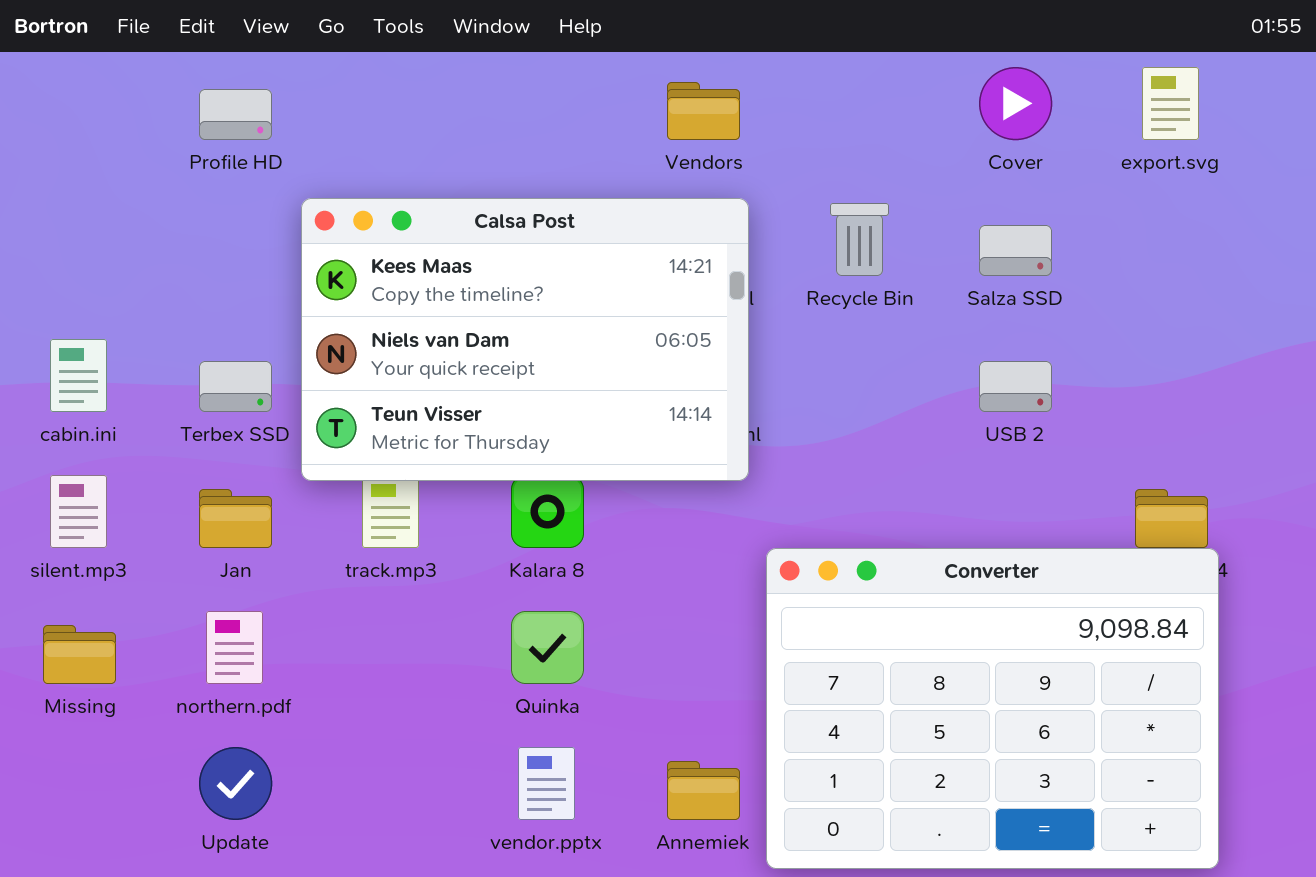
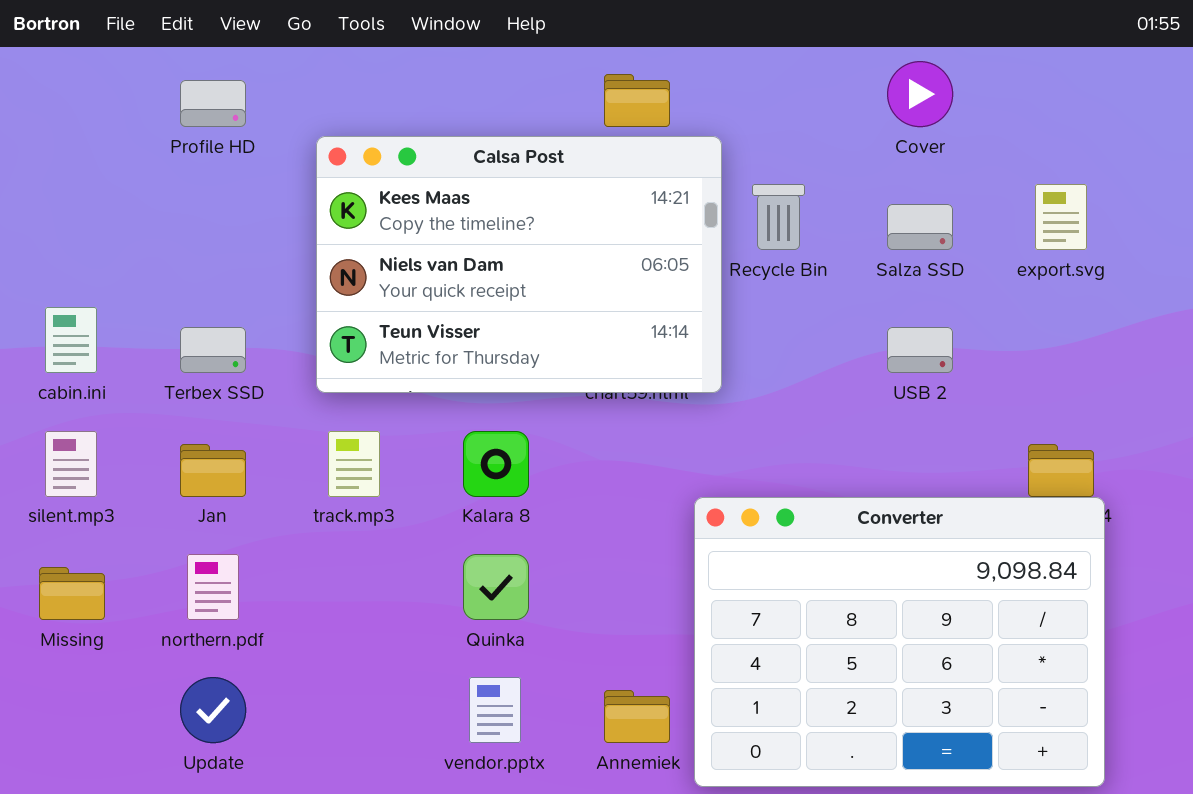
export.svg: [1142,67,1199,140] -> [1035,184,1087,250], moved
Calsa Post: [301,198,749,481] -> [316,136,722,393], moved

